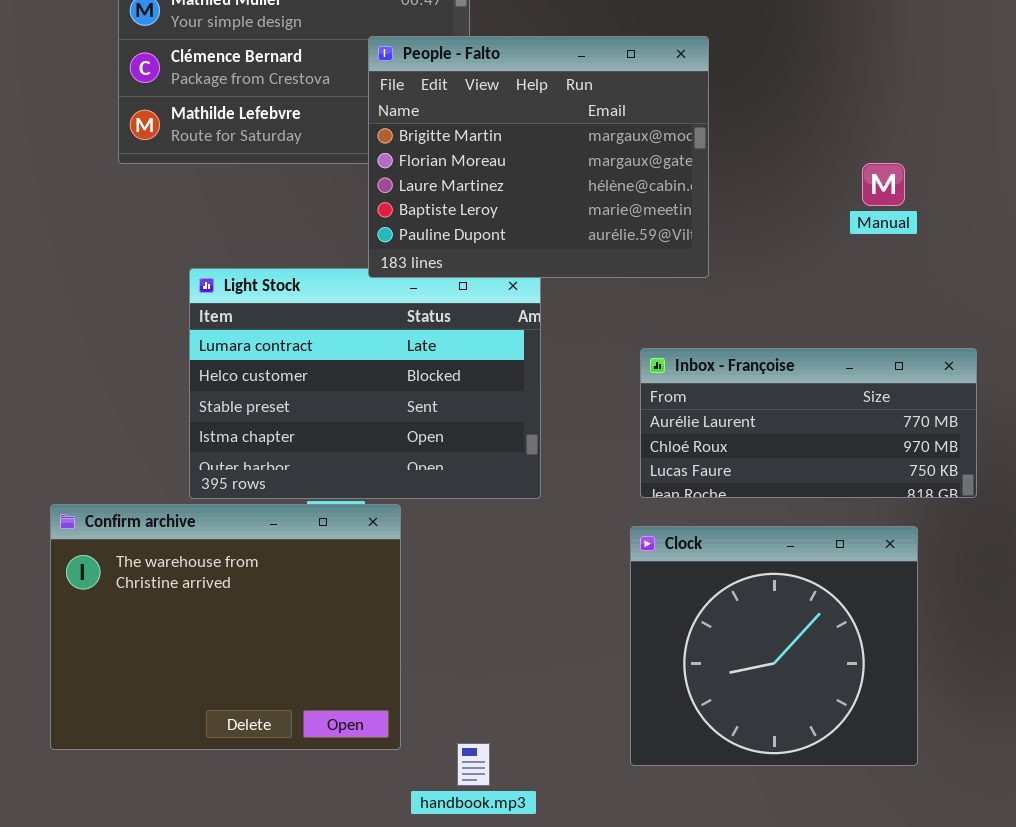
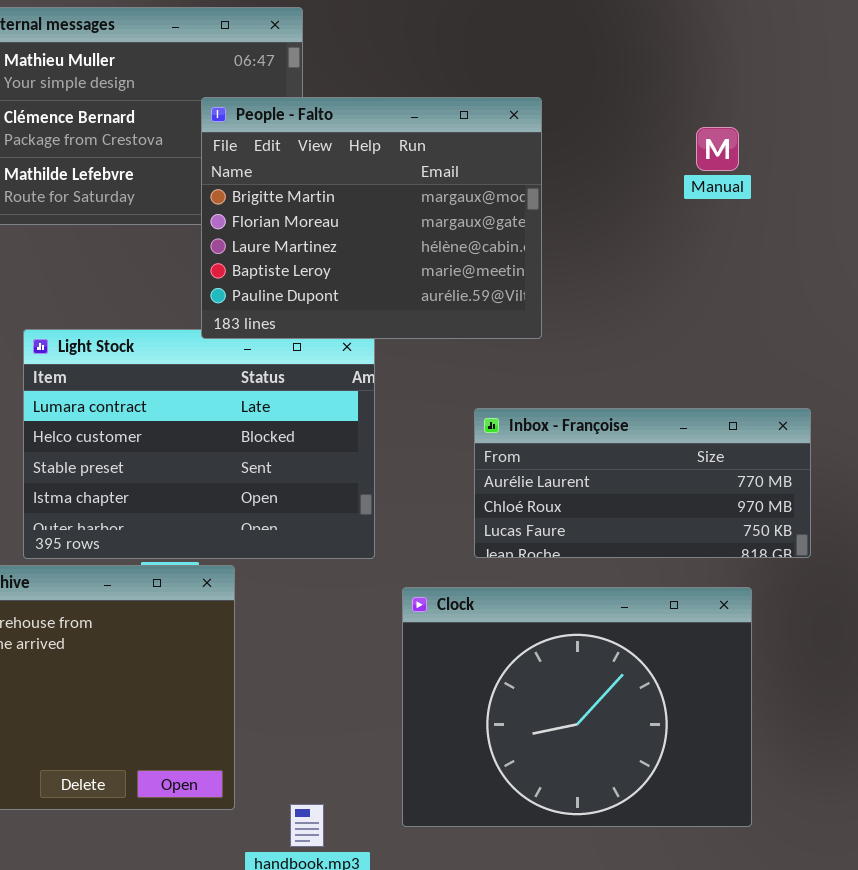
Manual: [862,163,905,206] -> [696,127,739,171], moved
Clock: [630,526,918,766] -> [402,587,752,827], resized

